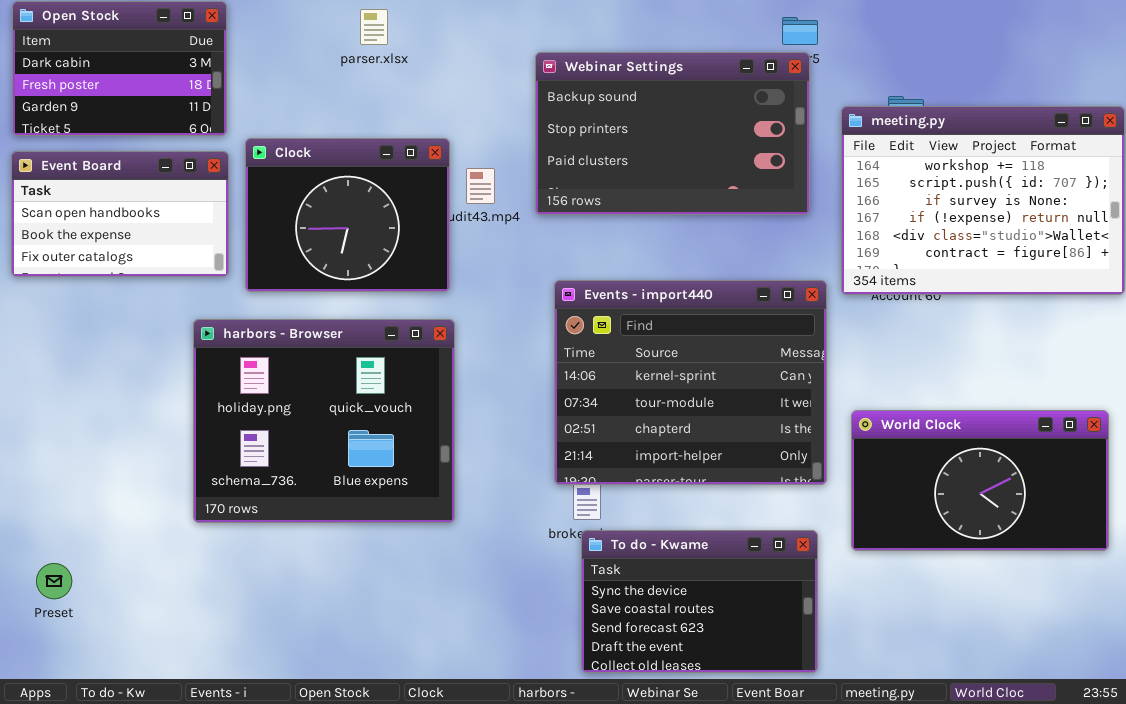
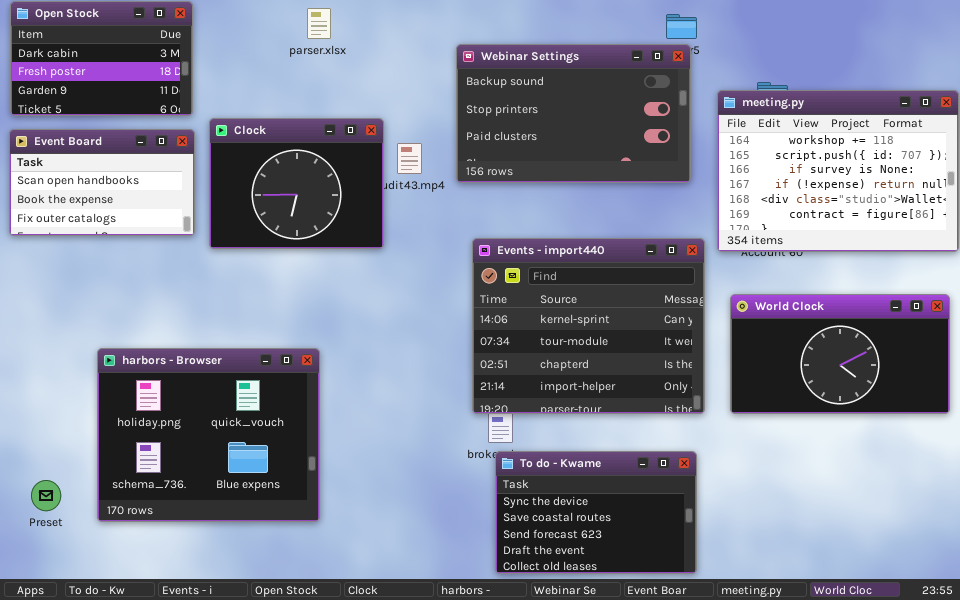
harbors - Browser: [193,319,455,523] -> [97,348,320,522], moved
World Clock: [851,410,1109,551] -> [730,294,950,414], moved

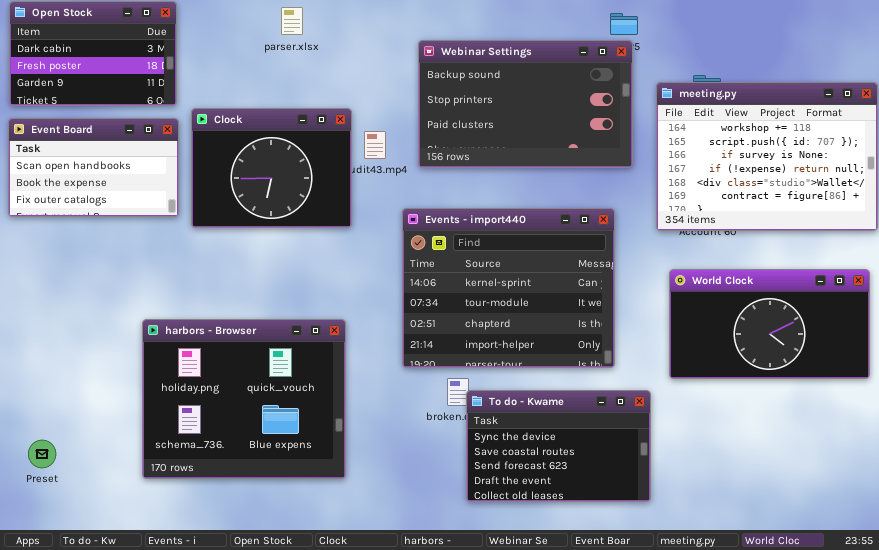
Events - import440: [472,238,705,414] -> [402,208,615,368], moved
harbors - Browser: [97,348,320,522] -> [142,319,346,479], moved
To do - Kwame: [495,451,697,574] -> [466,390,651,502], moved

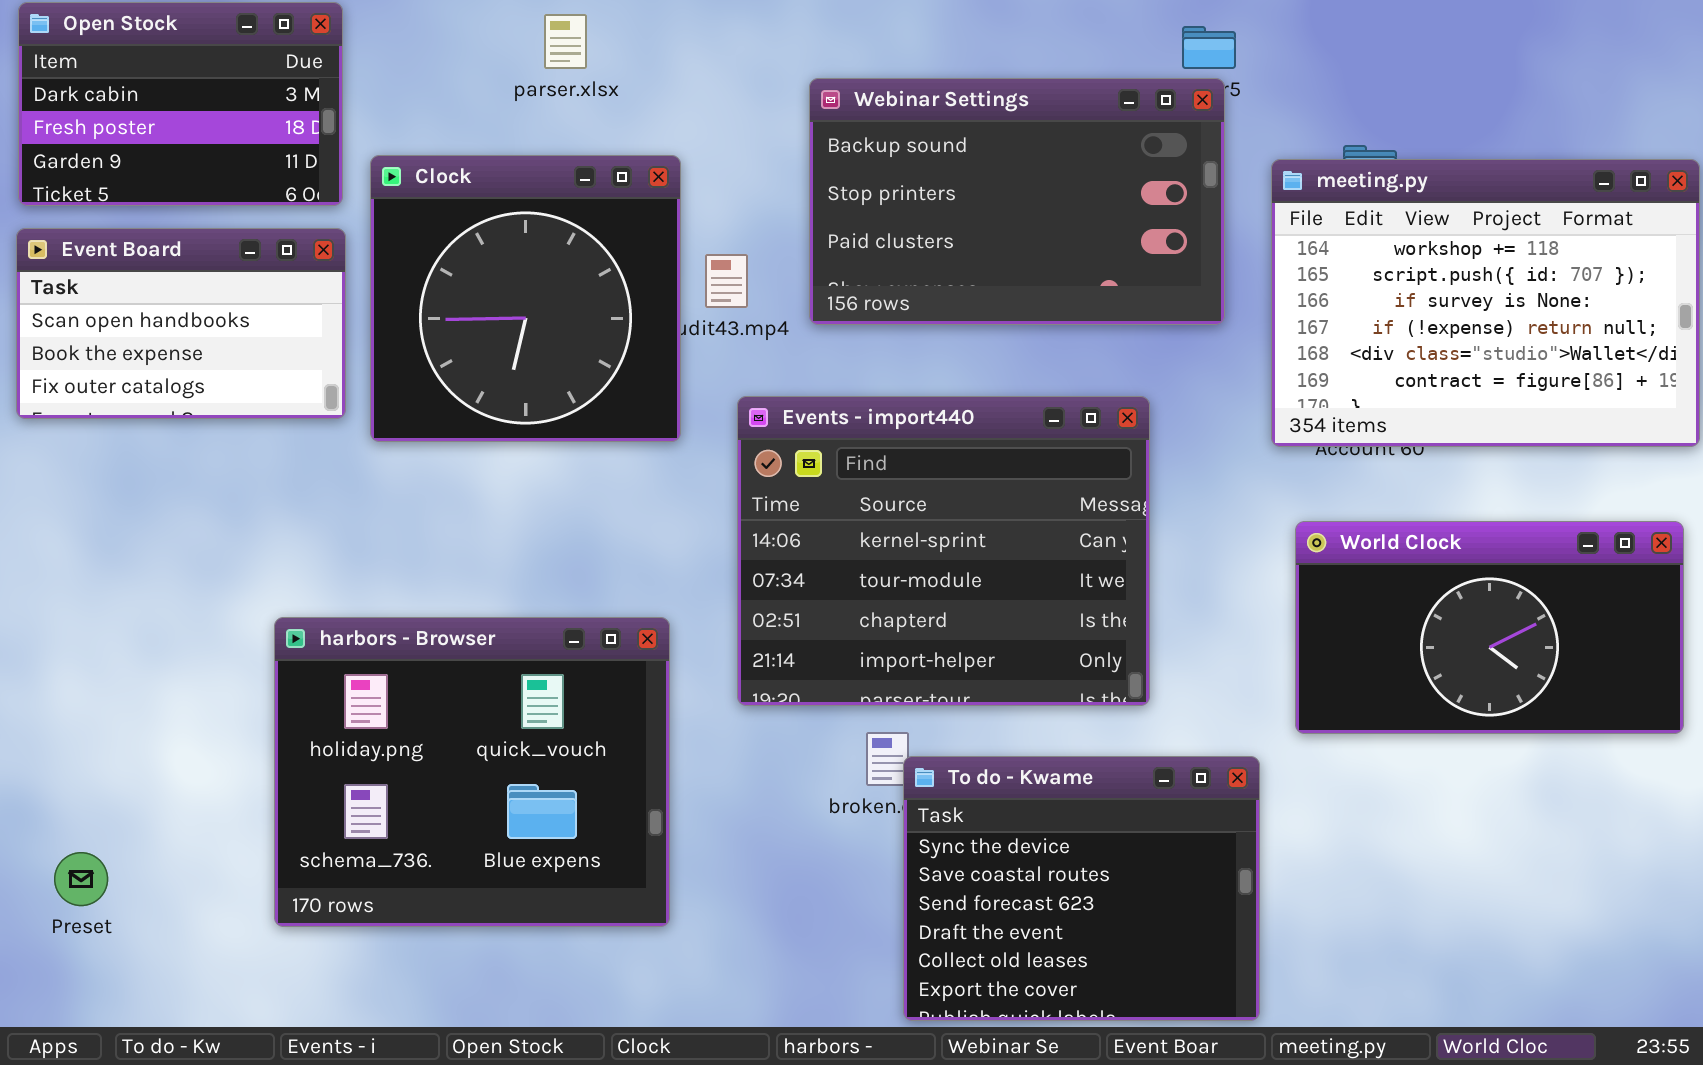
Clock: [191,108,352,228] -> [370,155,681,442], resized
Events - import440: [402,208,615,368] -> [737,396,1150,706], moved
To do - Kwame: [466,390,651,502] -> [903,756,1260,1021], resized

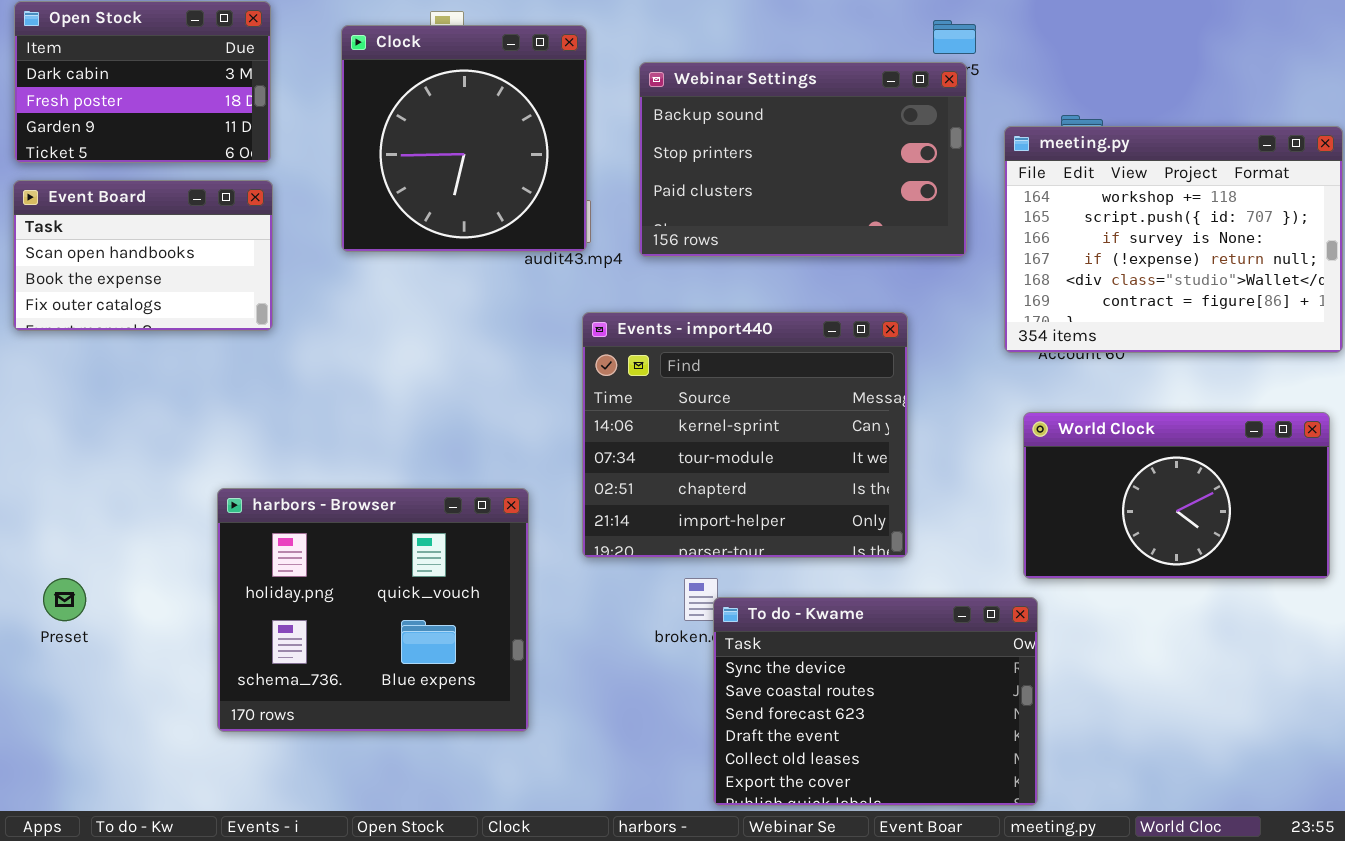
Clock: [370,155,681,442] -> [341,25,587,252], moved
To do - Kwame: [903,756,1260,1021] -> [713,597,1038,806], resized
Preset: [54,852,108,906] -> [43,578,86,621], moved

